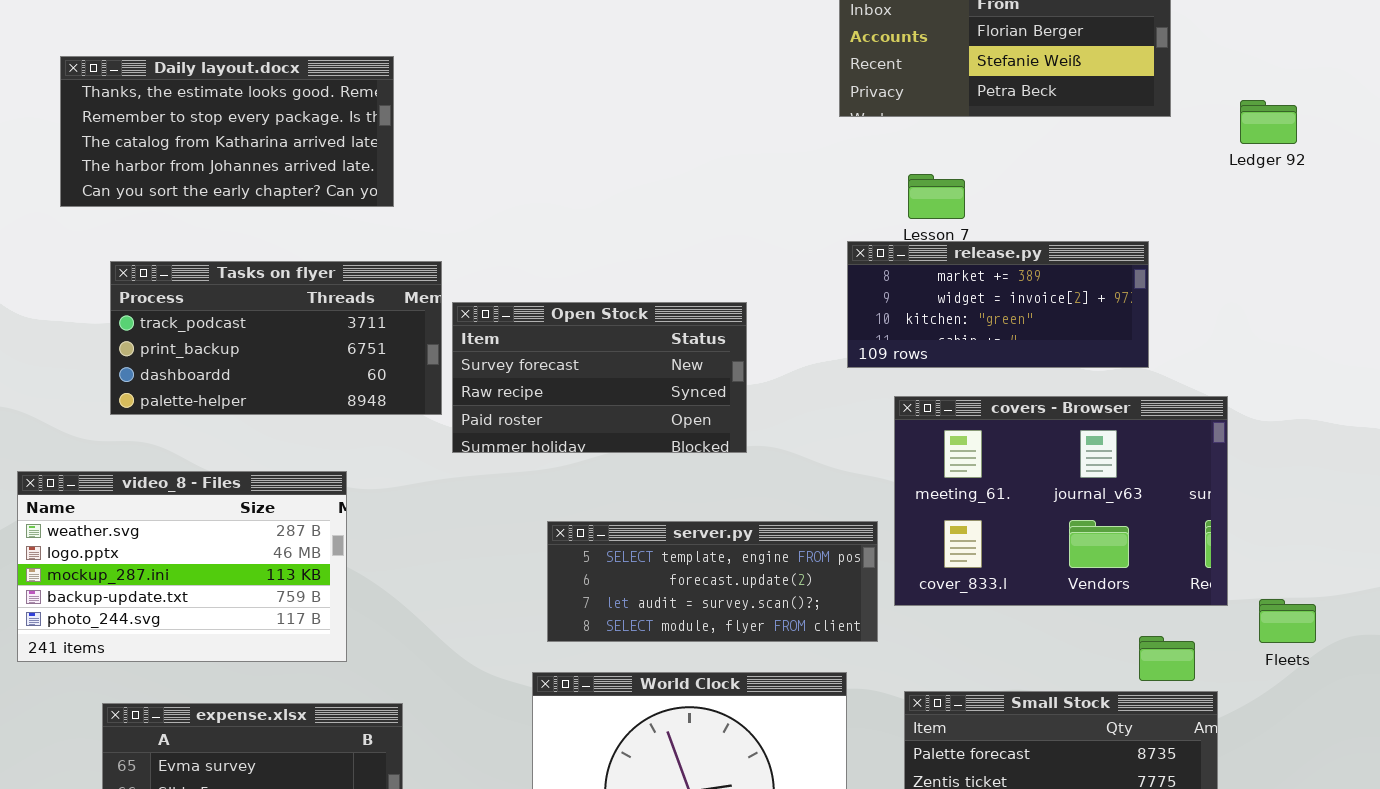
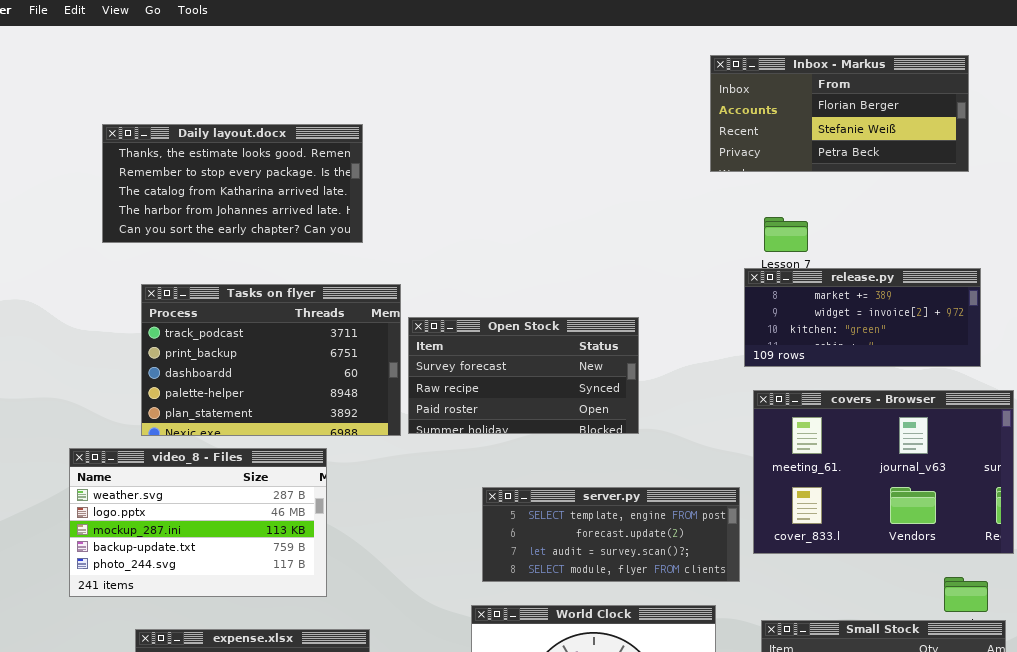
release.py: [847,241,1149,368] -> [744,268,981,367], moved
Tasks on flyer: [110,261,442,415] -> [141,284,401,436], resized

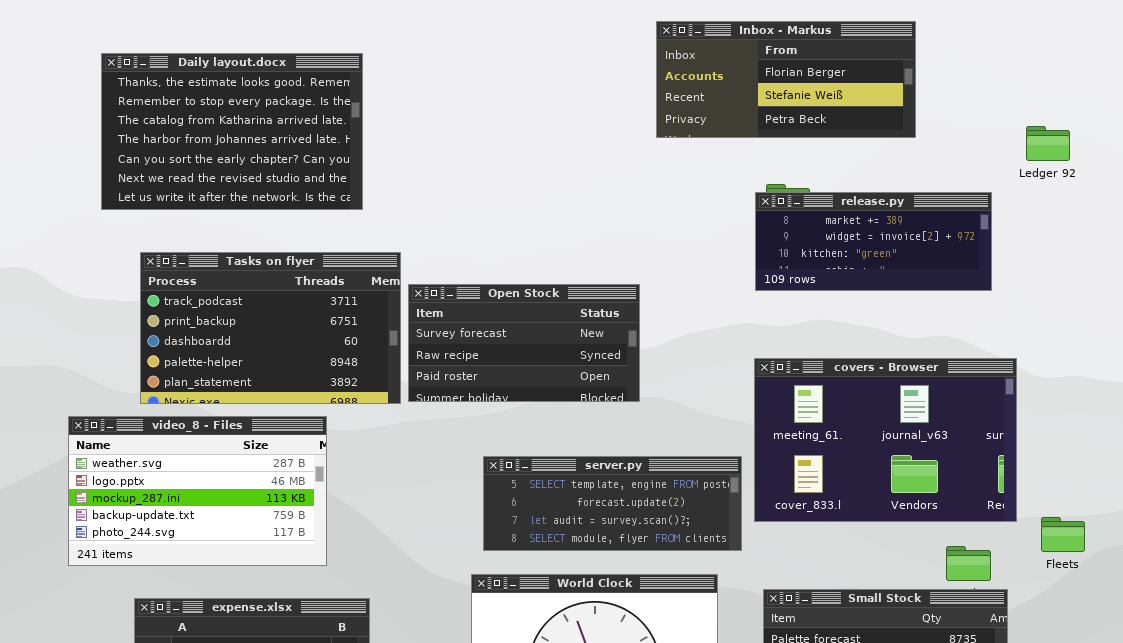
Inbox - Markus: [710,55,969,172] -> [656,21,916,138], moved
Daily layout.docx: [102,124,363,243] -> [101,53,363,210], resized
release.py: [744,268,981,367] -> [755,192,992,291], moved

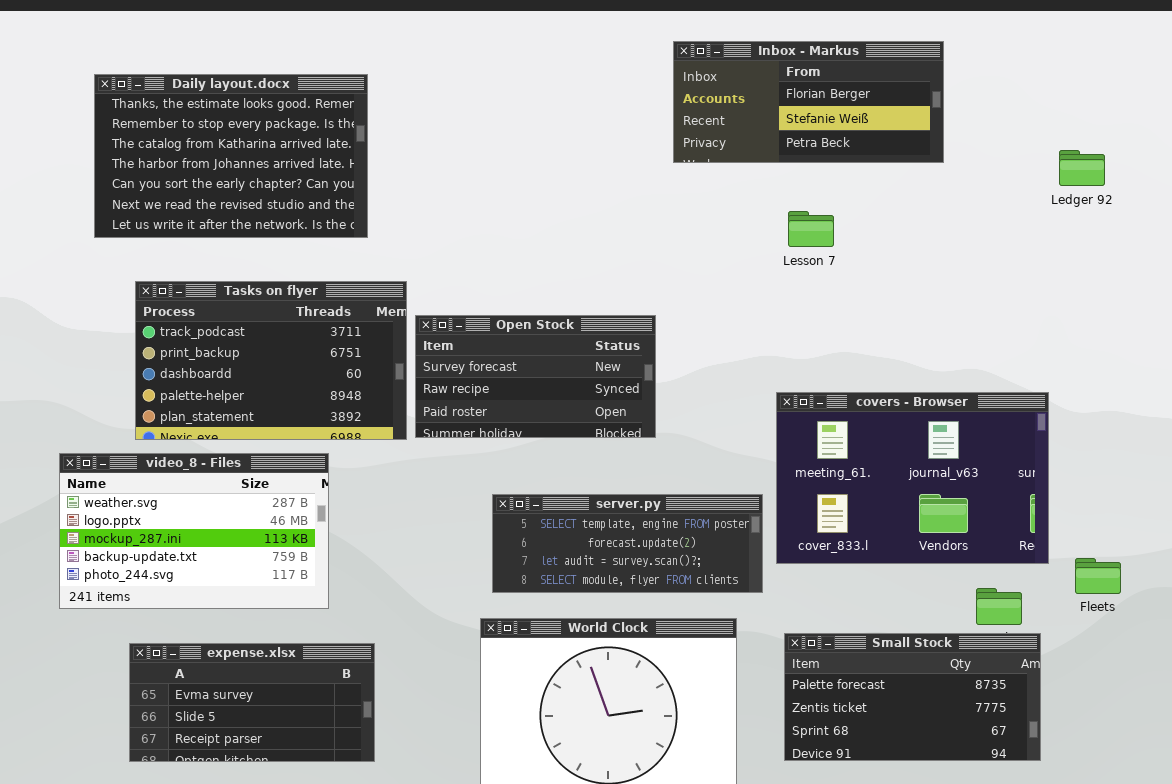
release.py: [755,192,992,291] -> none, closed

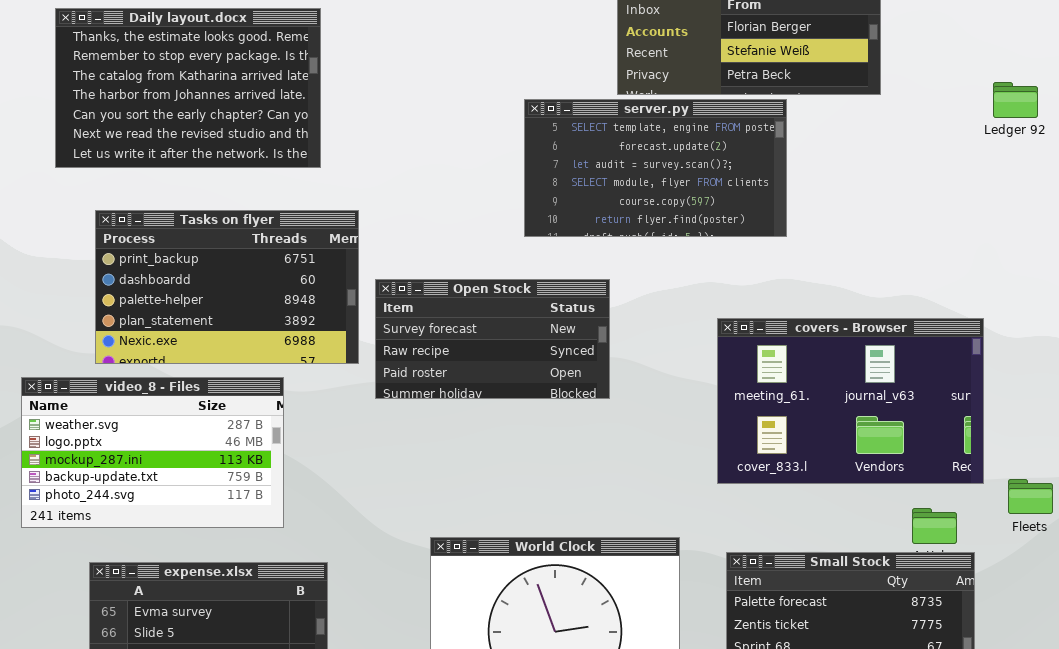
Tasks on flyer: [135,281,407,440] -> [95,210,359,364], scrolled down 1 row
Open Stock: [415,315,656,438] -> [375,279,610,399], moved
server.py: [492,494,763,593] -> [524,99,787,237], moved, resized

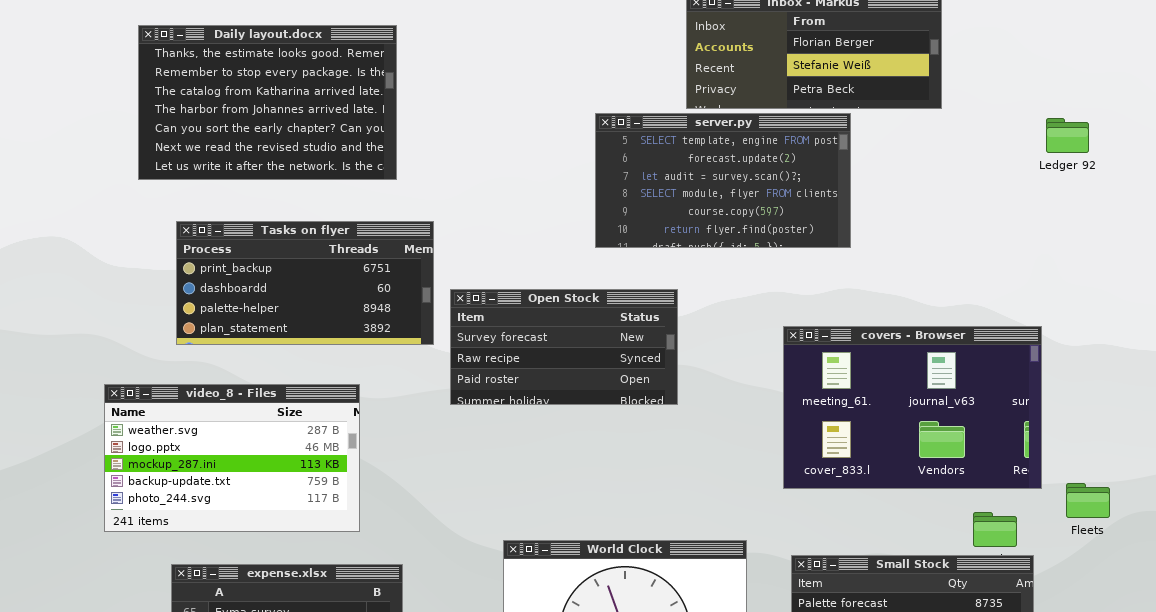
Ledger 92: [993,82,1038,118] -> [1046,118,1089,153], moved
Tasks on flyer: [95,210,359,364] -> [176,221,434,345], resized

